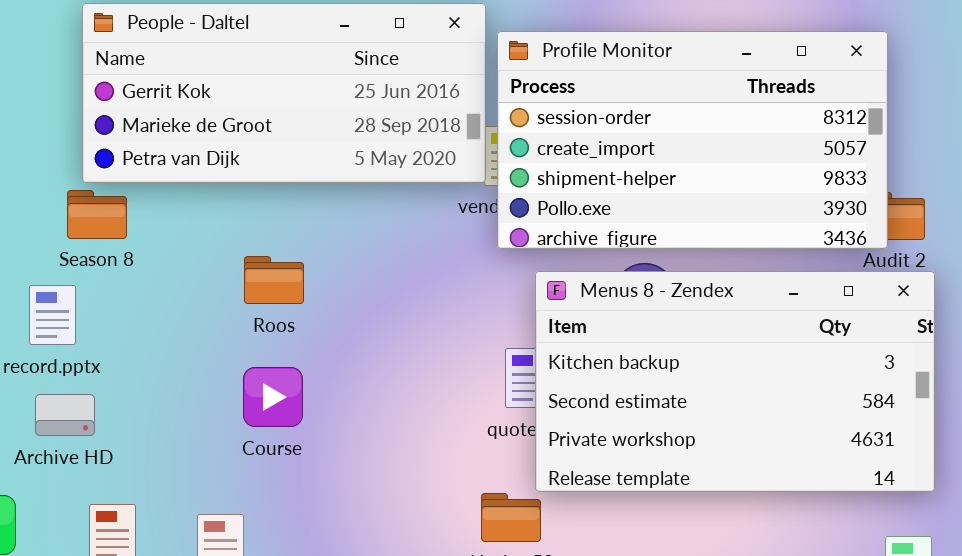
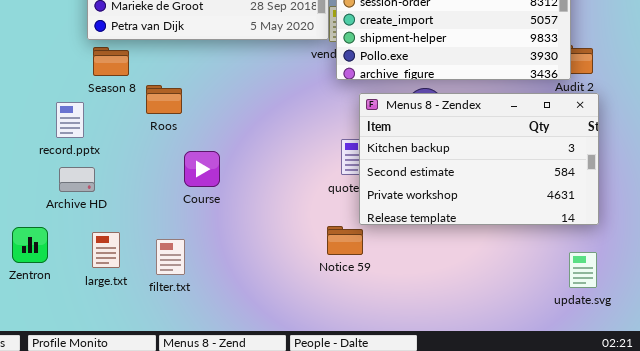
Season 8: [67,190,127,239] -> [93,47,129,76], moved
Roos: [244,256,304,304] -> [146,85,182,114], moved

